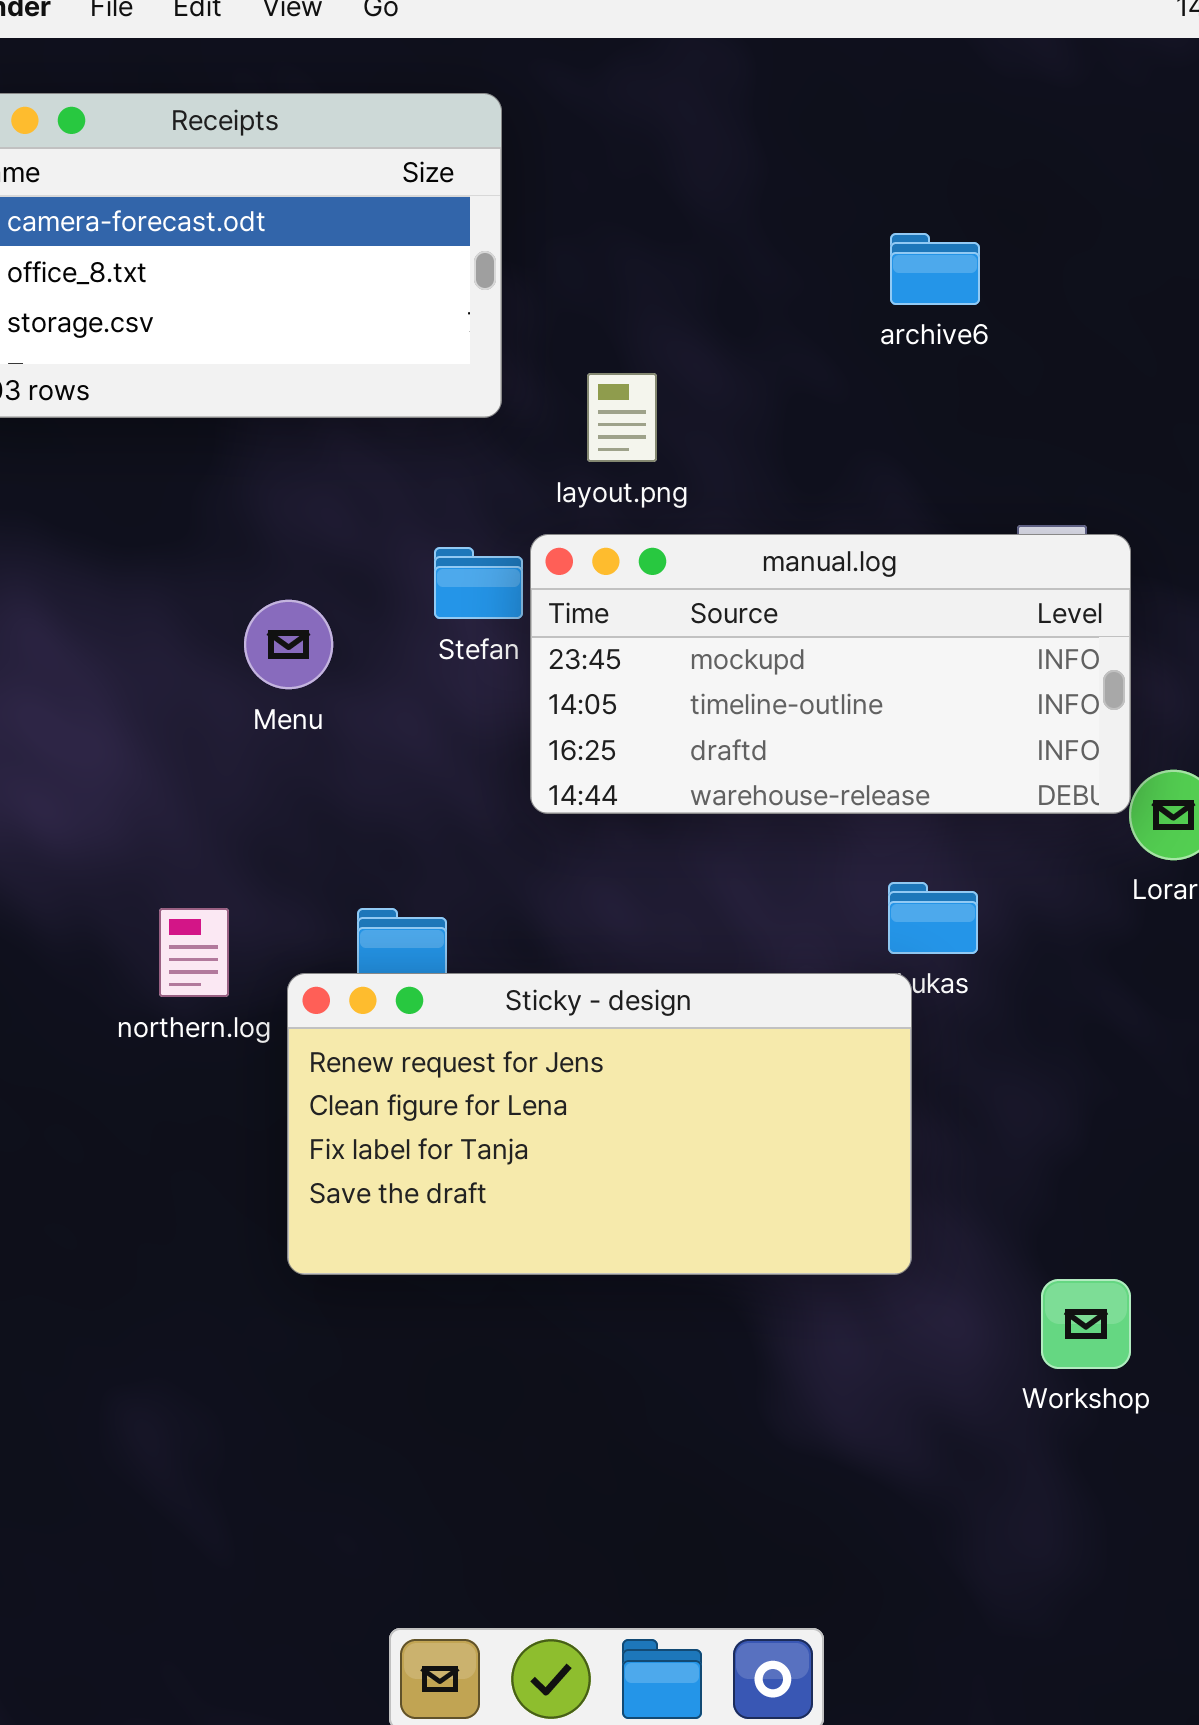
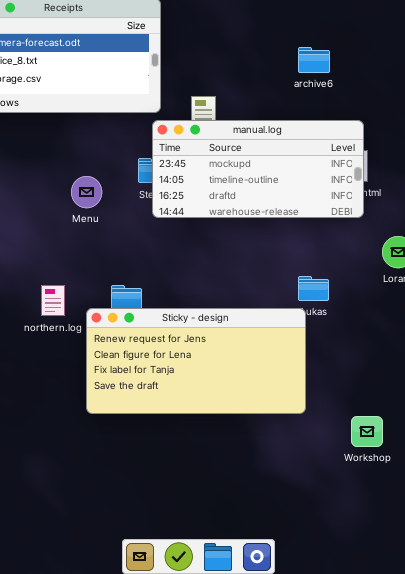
manual.log: [530,534,1131,814] -> [152,120,364,218], moved

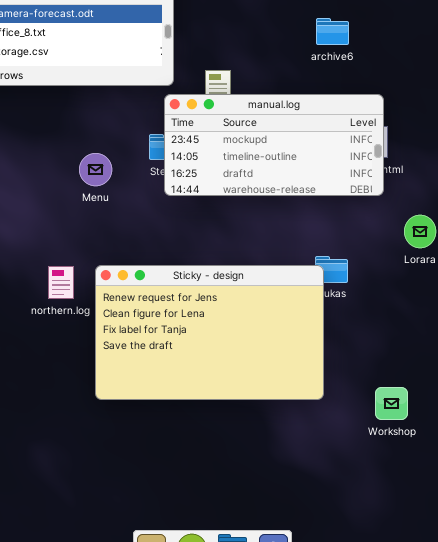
Sticky - design: [86,308,306,414] -> [95,265,324,400], resized
Workshop: [351,416,383,447] -> [375,387,408,420], moved

